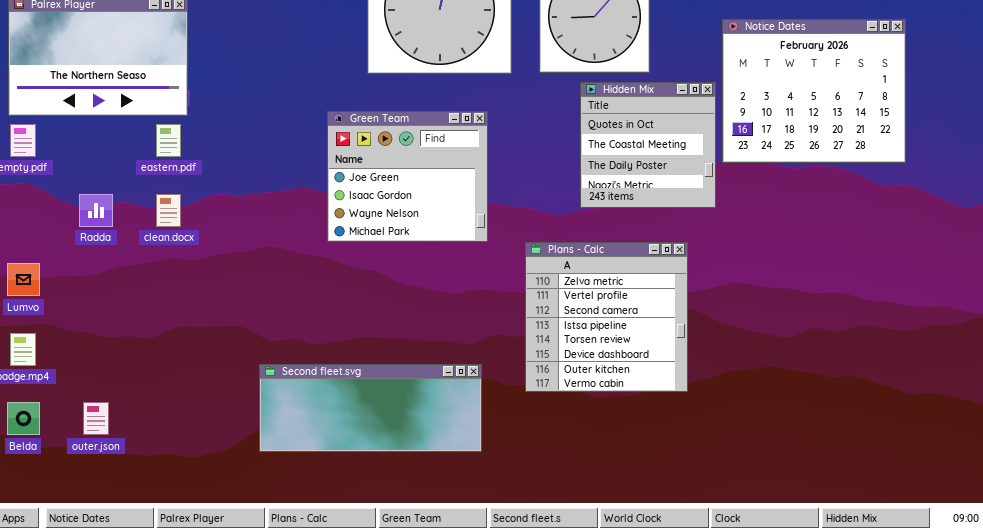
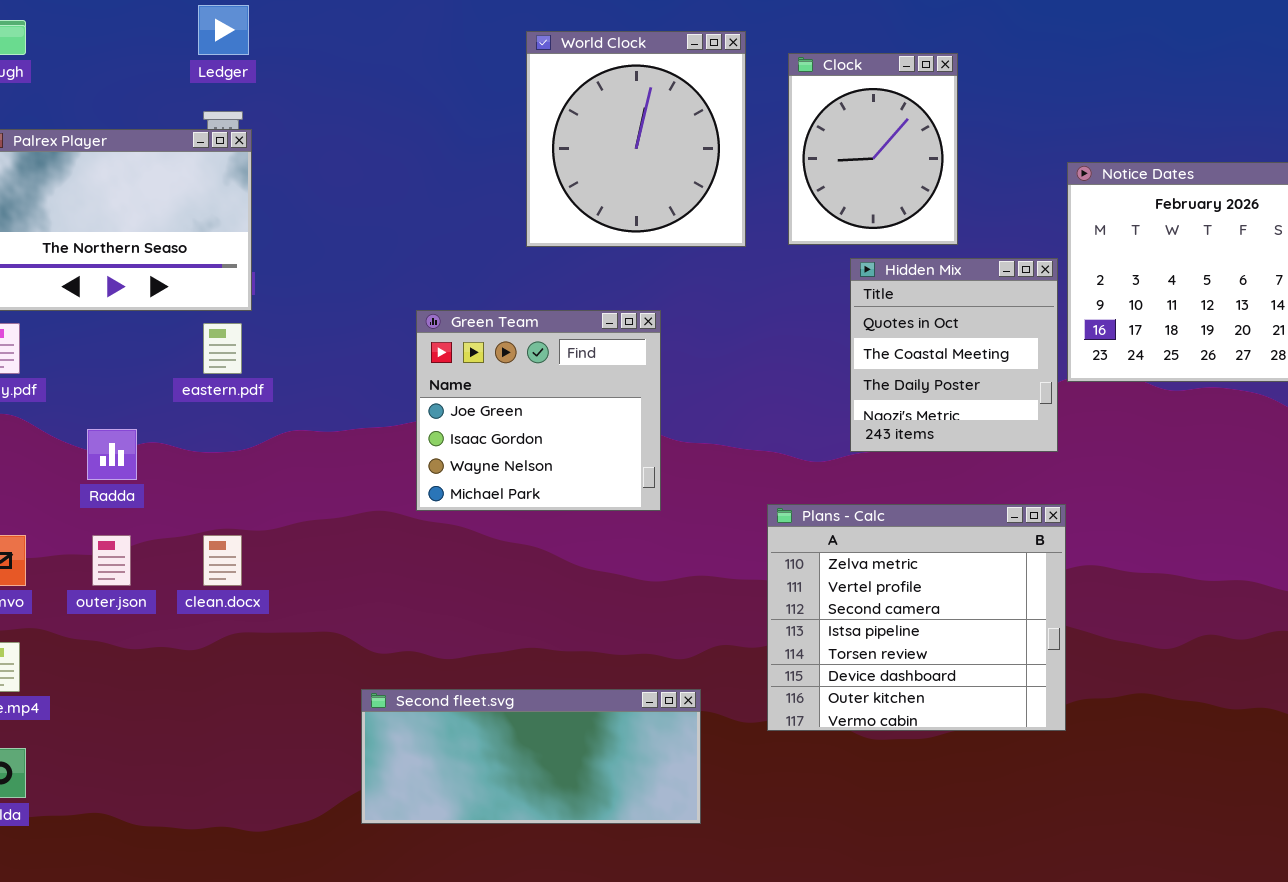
Green Team: [327,111,488,242] -> [416,310,661,511], moved
clean.docx: [156,194,181,227] -> [203,535,242,586], moved
Plans - Calc: [525,242,688,392] -> [767,504,1066,731], resized
outer.json: [83,402,109,435] -> [92,535,131,586], moved

